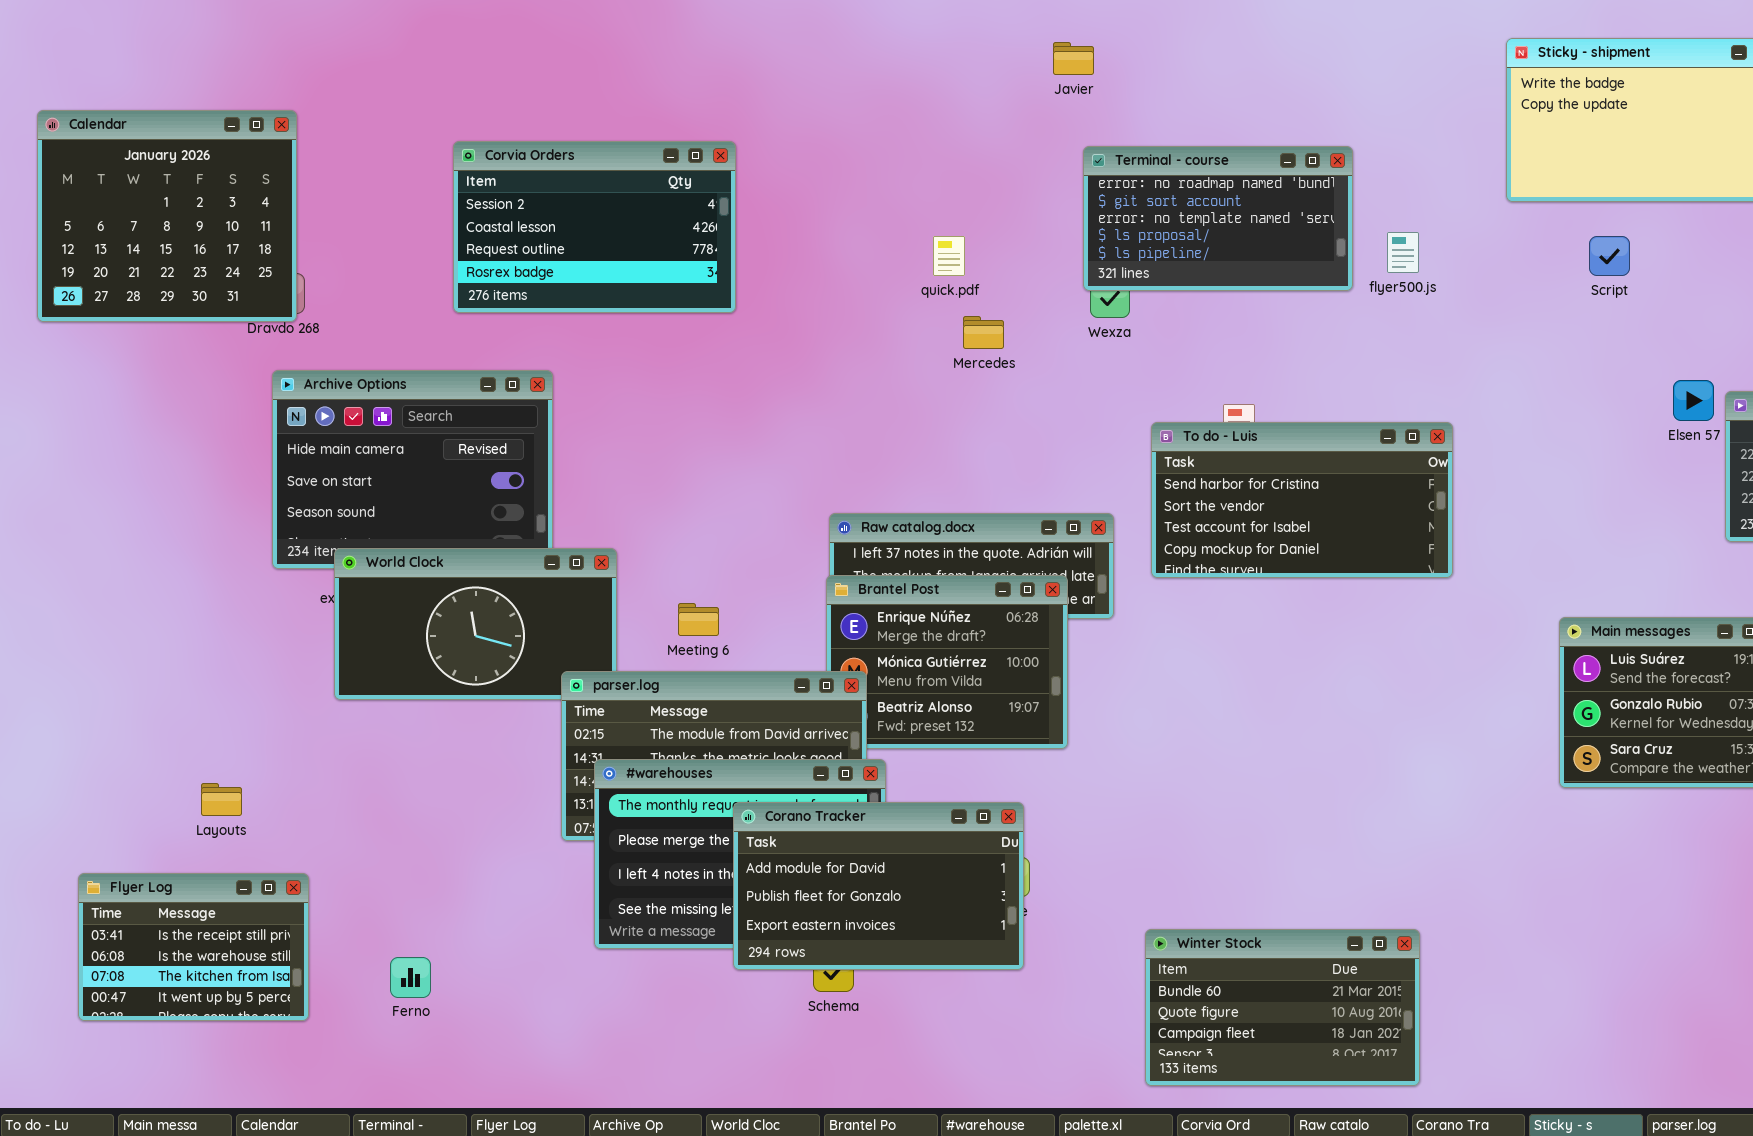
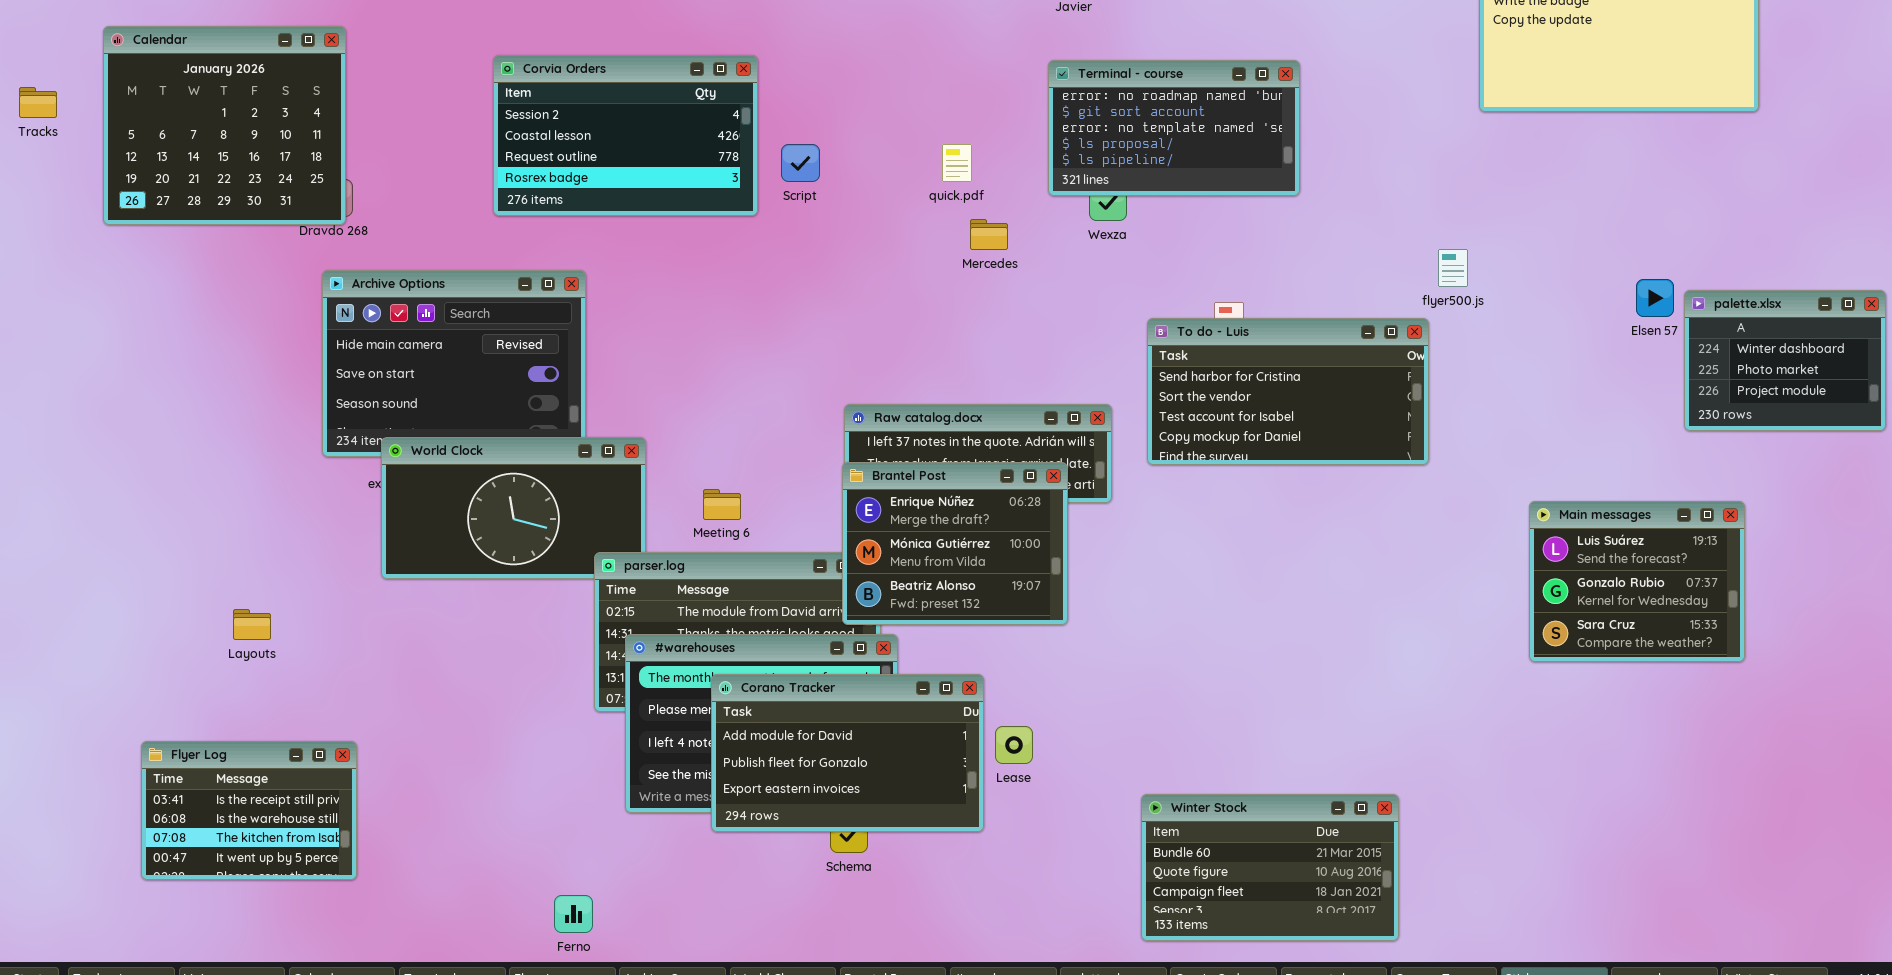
Terminal - course: [1083,146,1353,291] -> [1048,60,1300,196], moved
flyer500.js: [1387,232,1419,273] -> [1438,249,1468,287], moved
Script: [1589,236,1630,276] -> [781,144,820,182], moved
Brantel Post: [826,575,1068,749] -> [842,462,1068,625], raised
Layouts: [201,783,242,816] -> [233,609,271,640], moved
Corano Tracker: [733,802,1024,970] -> [711,674,984,832], moved
Ferno: [390,957,431,998] -> [554,895,593,933], moved

